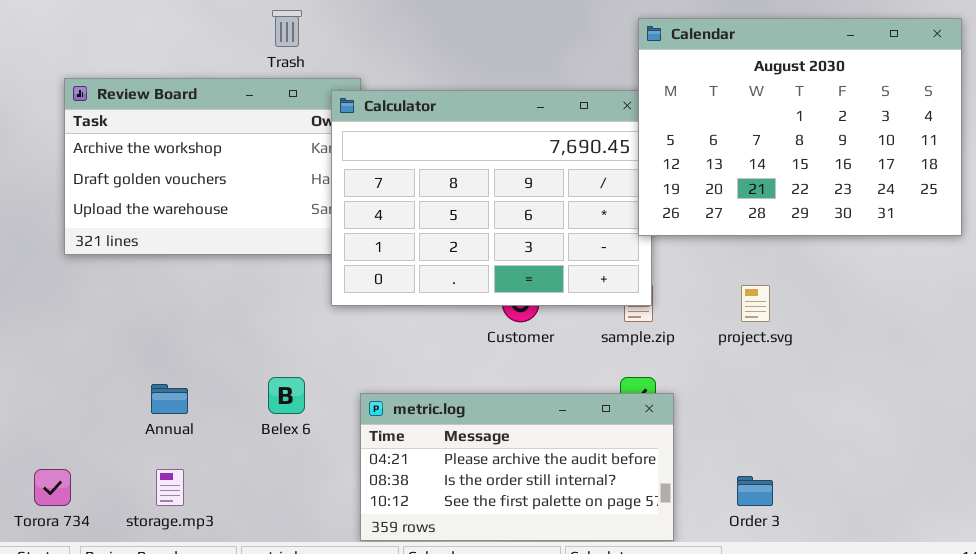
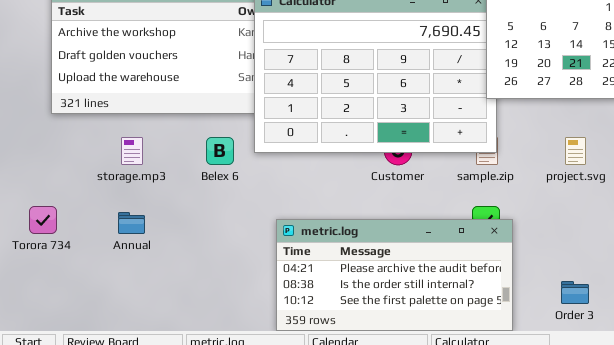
Belex 6: [268,377,305,414] -> [206,137,234,165], moved
Torora 734: [34,469,71,506] -> [29,206,57,234], moved
storage.mp3: [156,469,184,506] -> [121,137,143,165], moved

